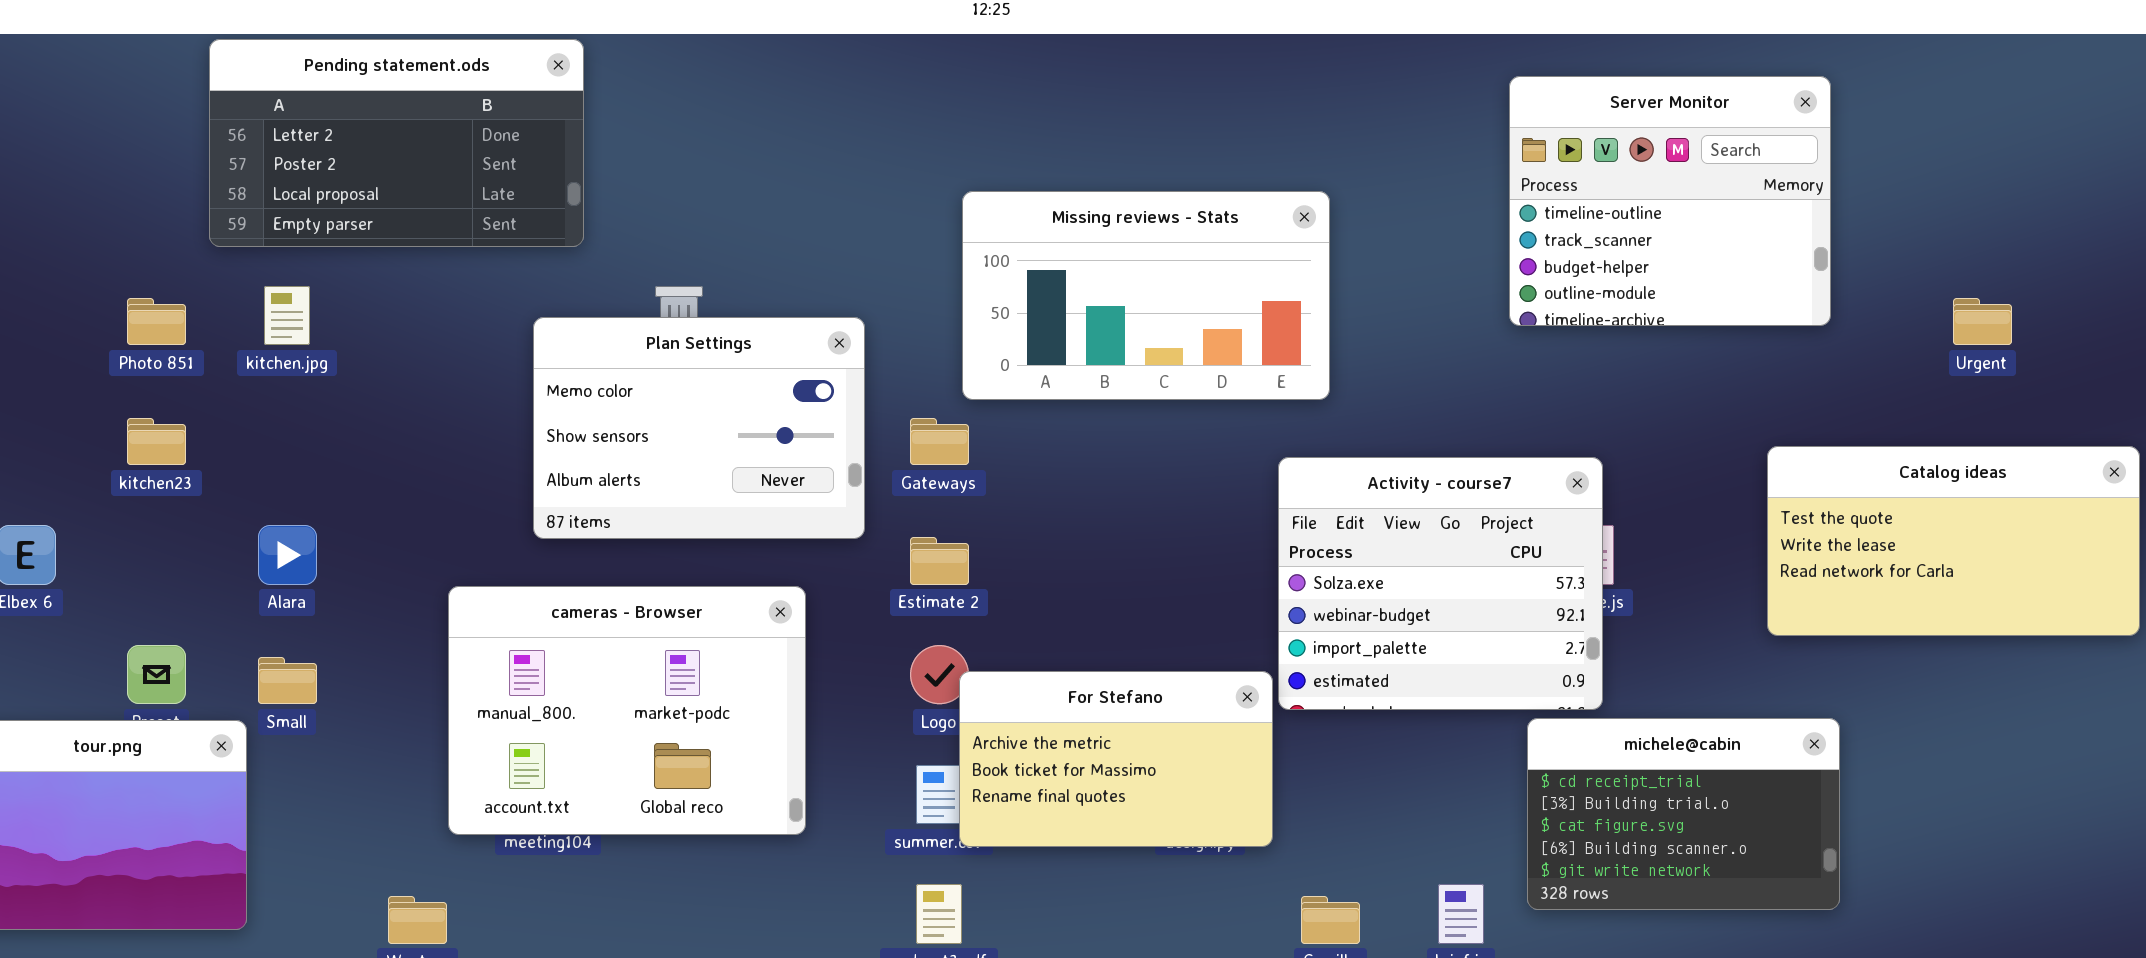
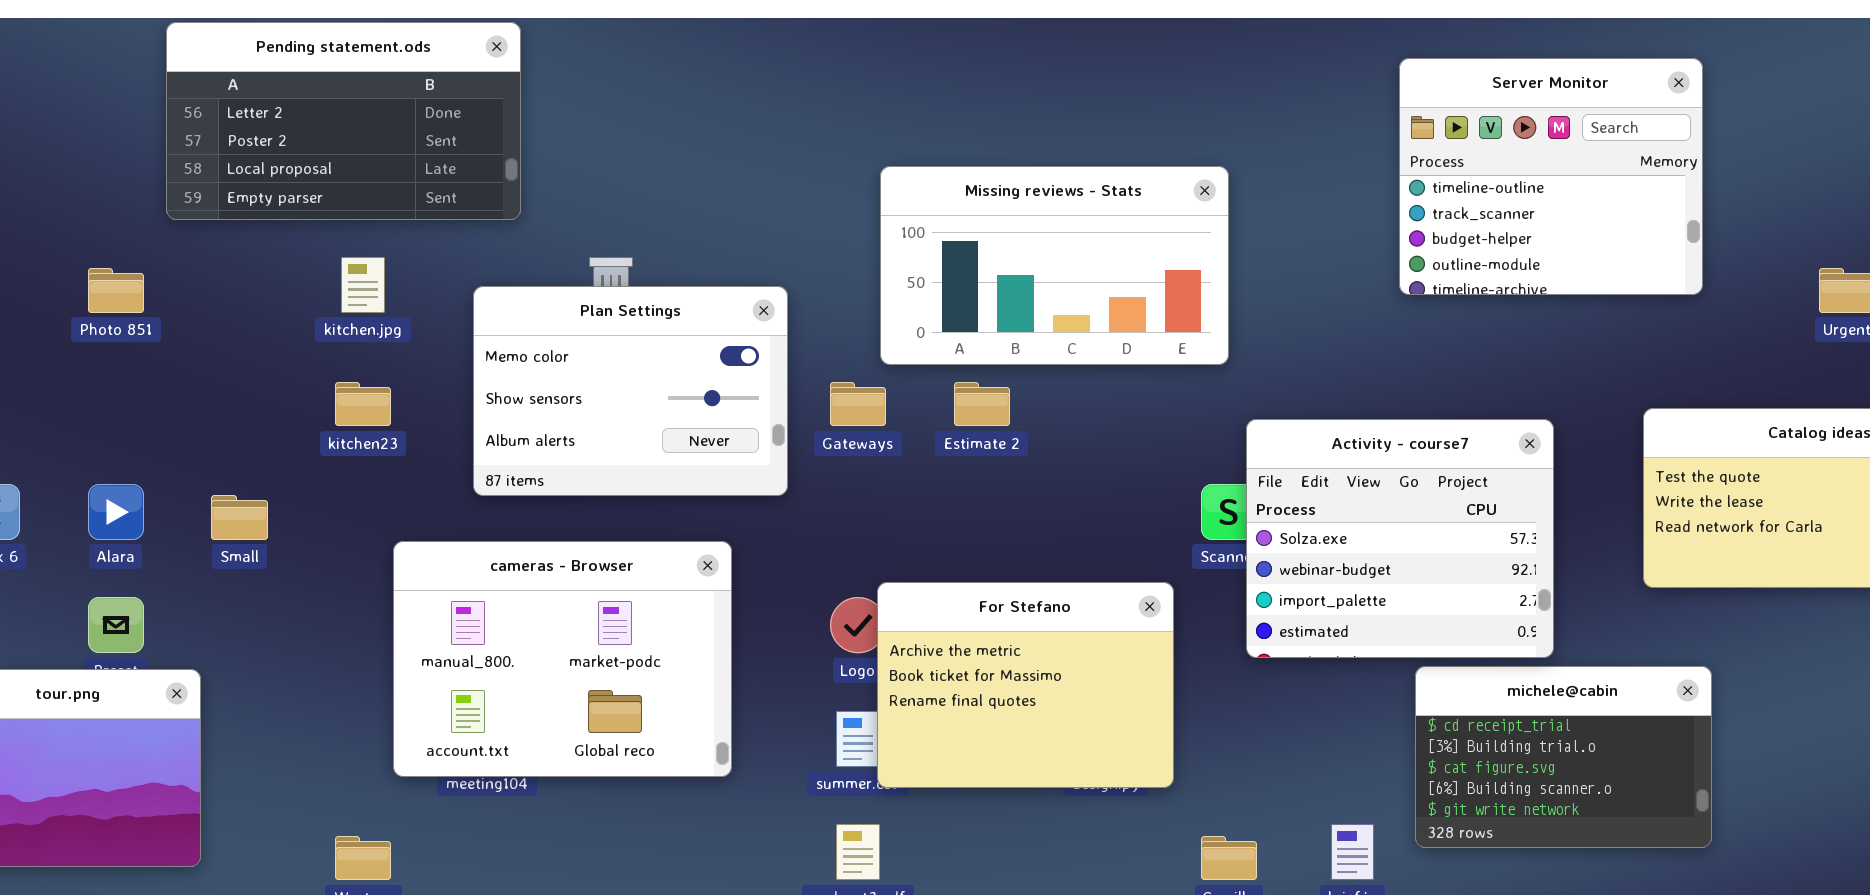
kitchen.jpg: [264,286,310,345] -> [341,257,385,313], moved
kitchen23: [127,418,186,465] -> [335,382,391,426], moved
Activity - course7: [1278,457,1603,710] -> [1246,419,1554,658], moved
Alara: [258,525,317,585] -> [88,484,144,540], moved
Estimate 2: [910,537,969,585] -> [954,382,1010,426], moved
Small: [258,657,317,704] -> [211,495,268,540], moved
For Stefano: [959,671,1273,847] -> [877,582,1174,788], resized

